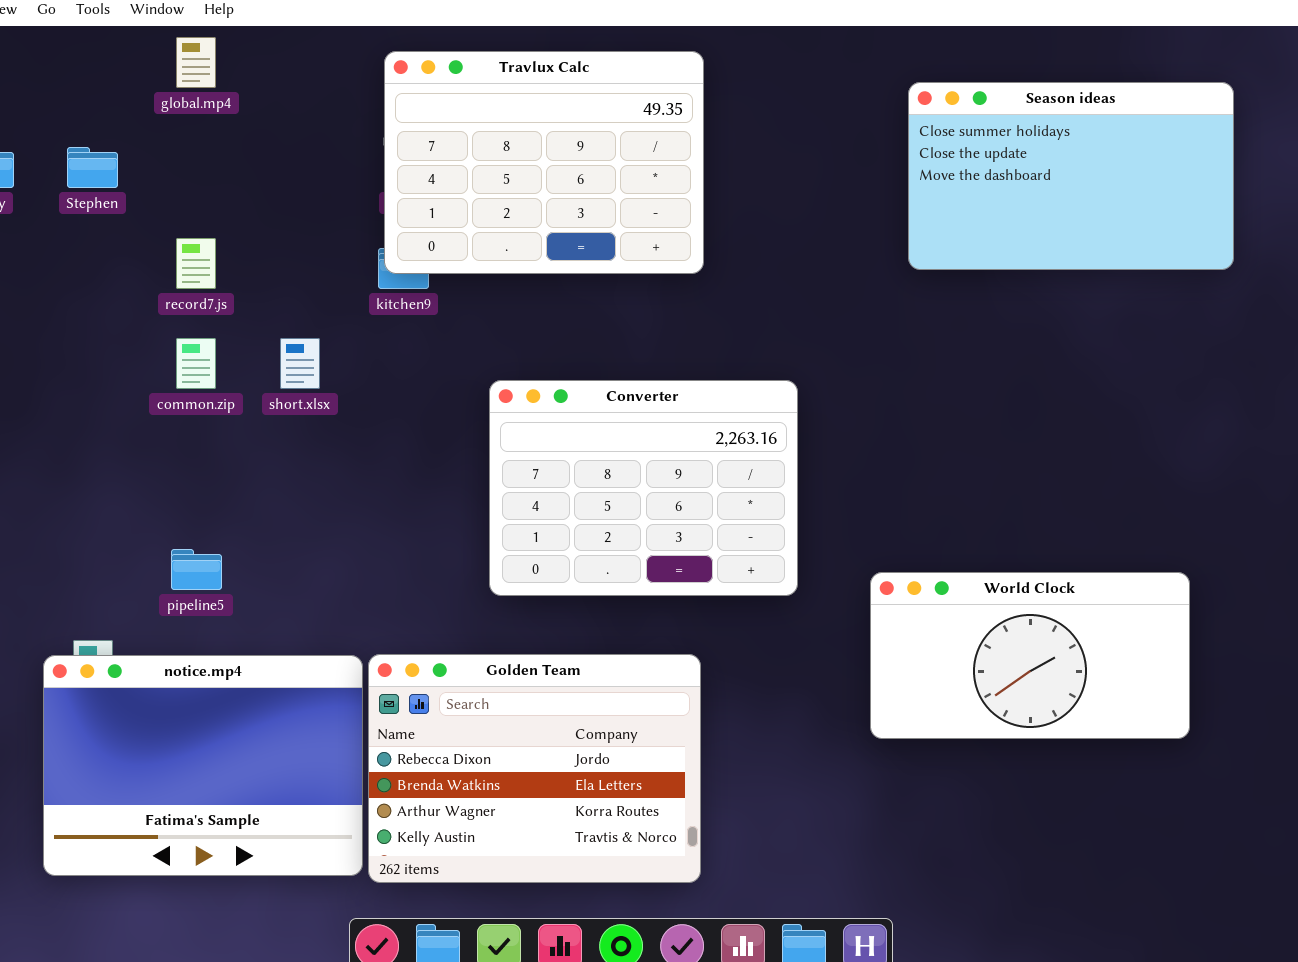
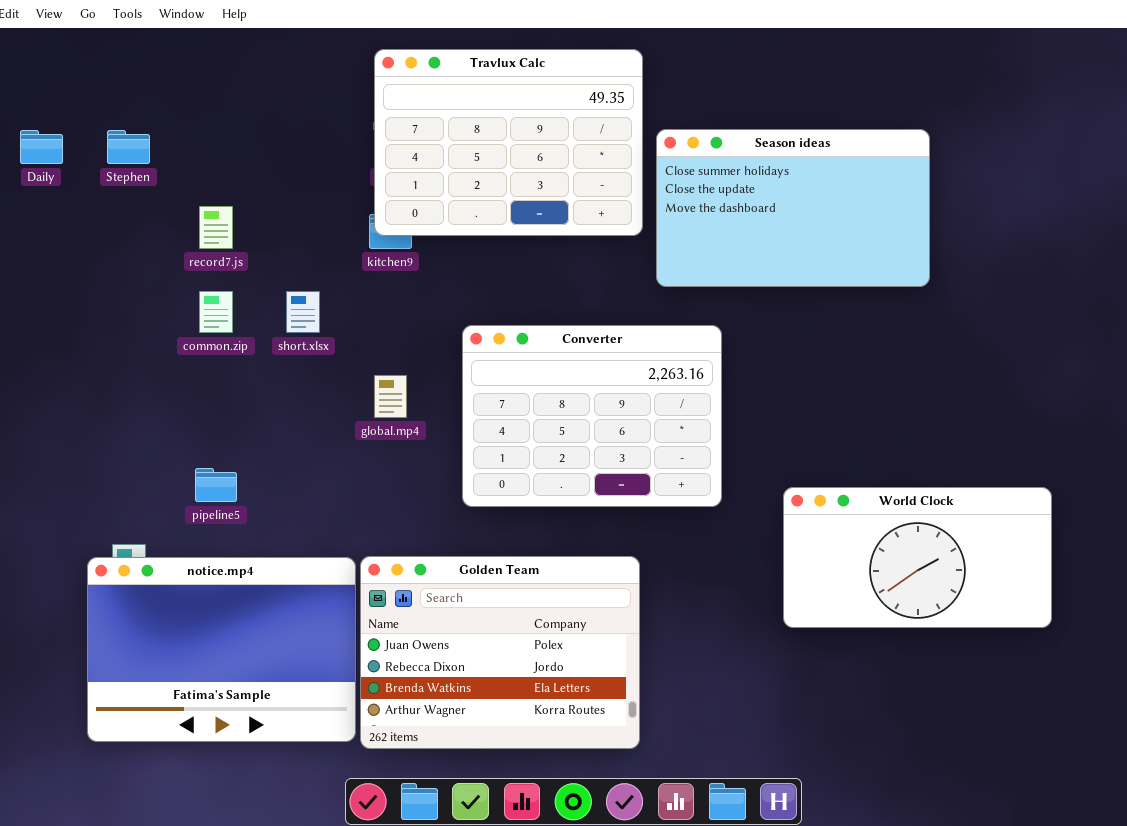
global.mp4: [176,37,216,88] -> [374,375,407,418], moved
Season ideas: [908,82,1234,270] -> [656,129,930,287], moved
Golden Team: [368,654,701,883] -> [360,556,640,749], scrolled up 1 row

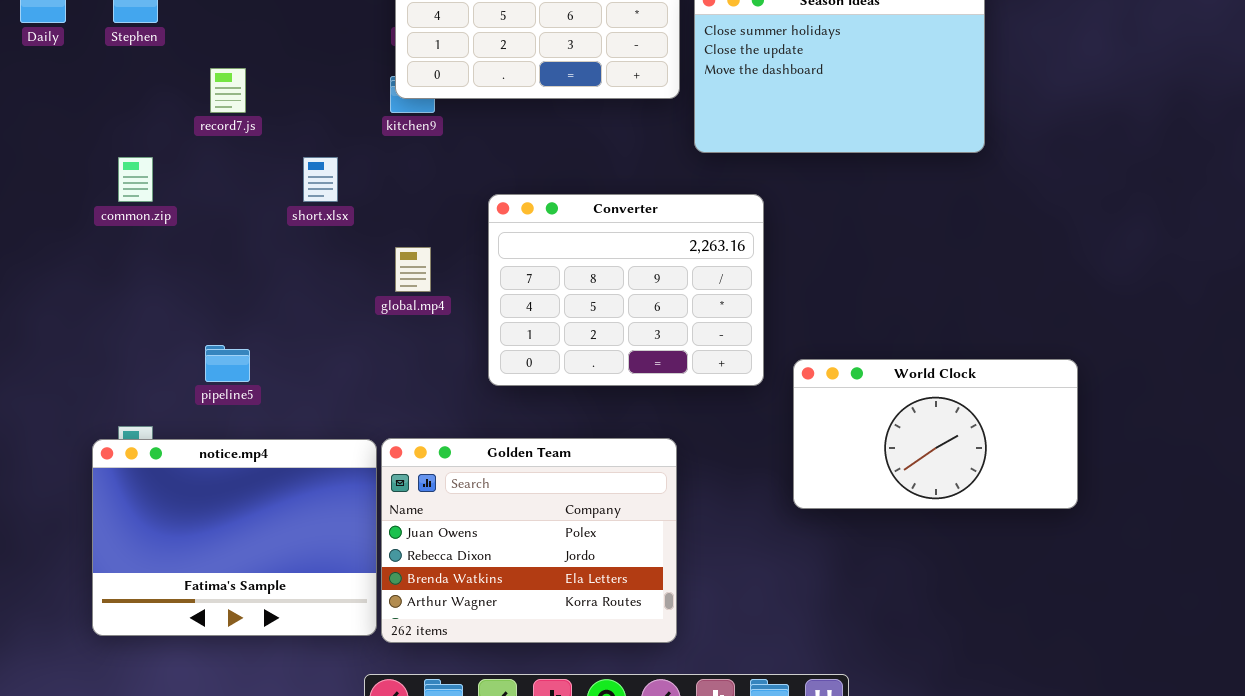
common.zip: [199,291,233,333] -> [118,157,153,202], moved
World Clock: [783,487,1052,628] -> [793,359,1078,509], moved

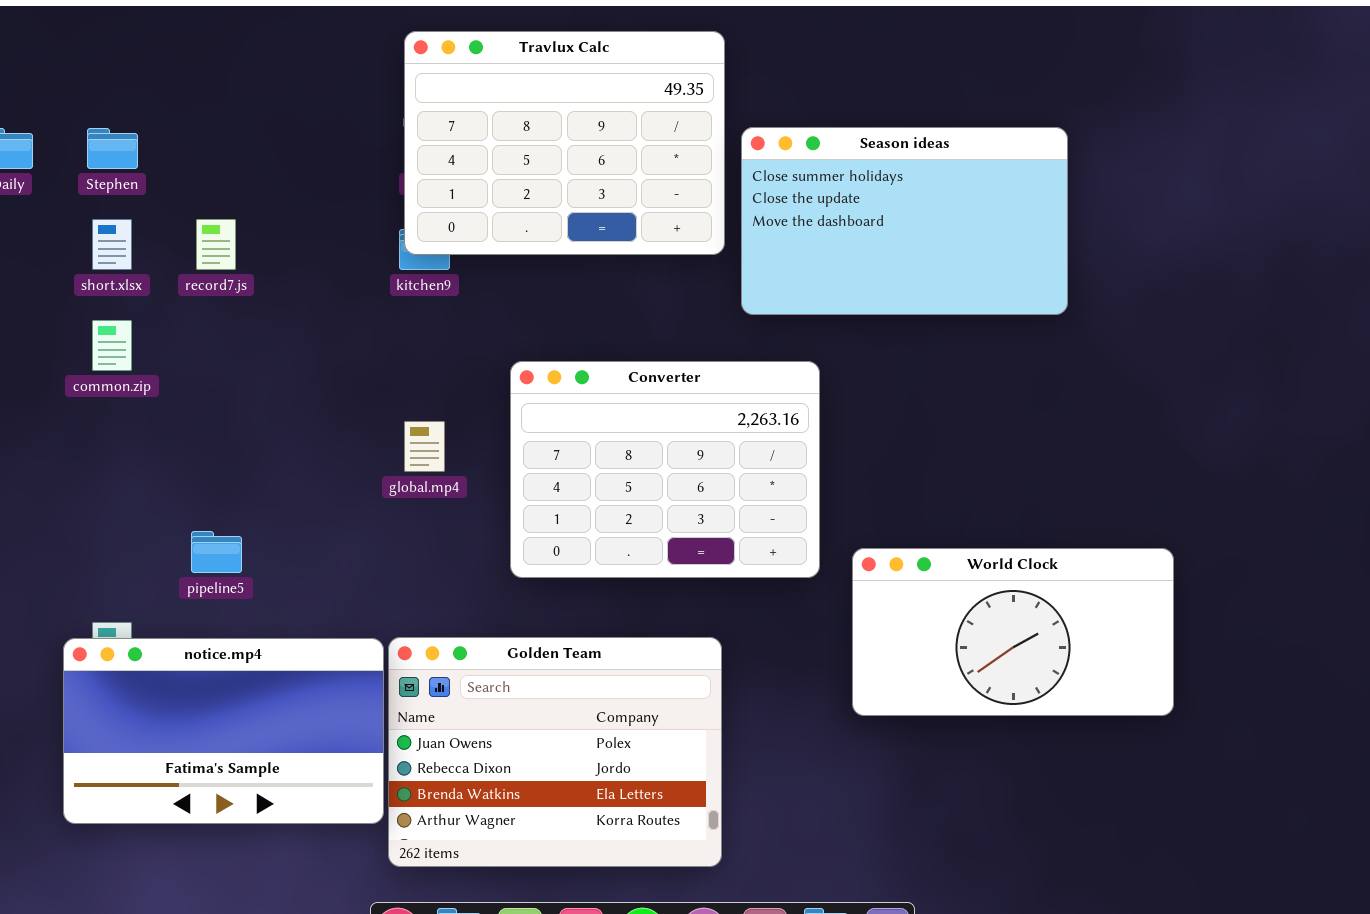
short.xlsx: [303,157,338,202] -> [92,219,132,270], moved
notice.mp4: [92,439,377,636] -> [63,638,384,824], resized

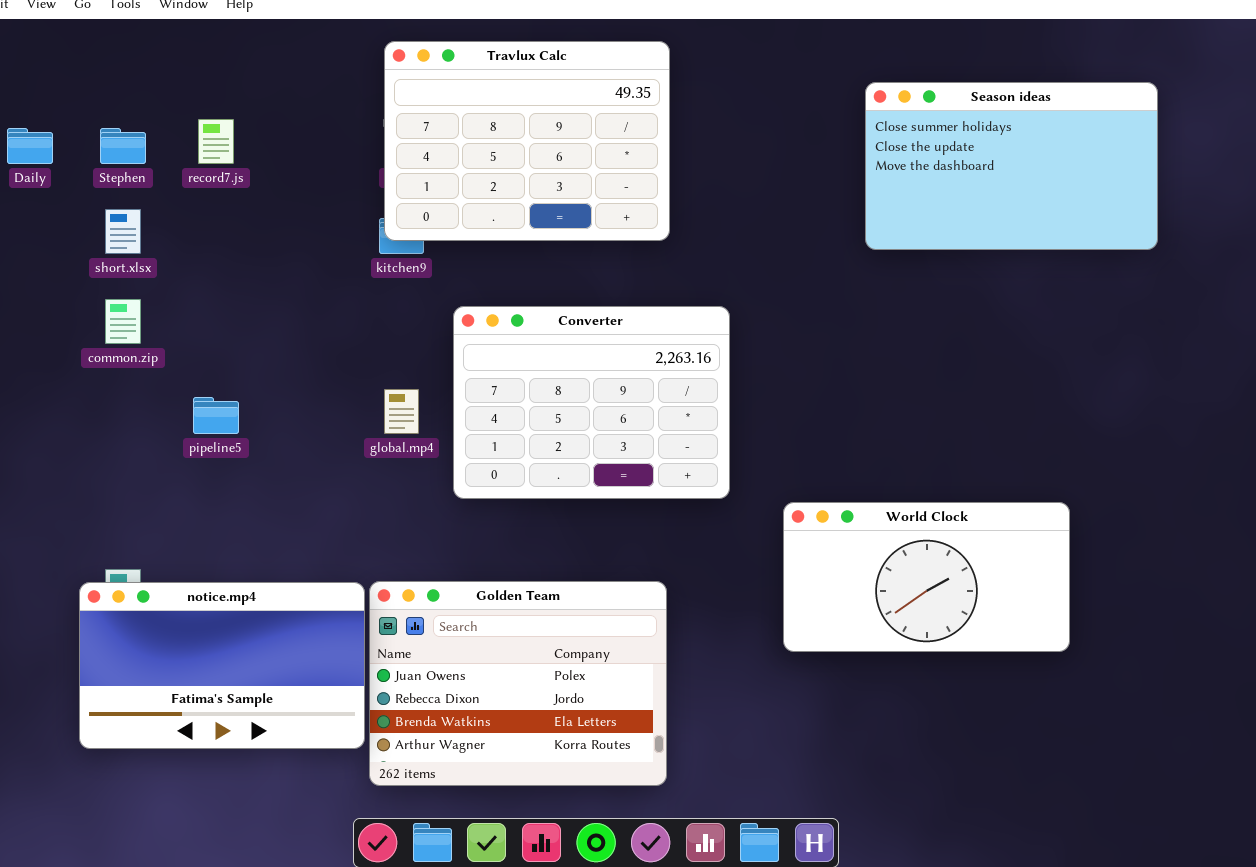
Season ideas: [741,127,1068,315] -> [865,82,1158,250], moved
record7.js: [196,219,236,270] -> [198,119,234,164], moved
Converter: [510,361,820,578] -> [453,306,730,499], moved
pipeline5: [191,531,242,573] -> [193,397,239,434], moved

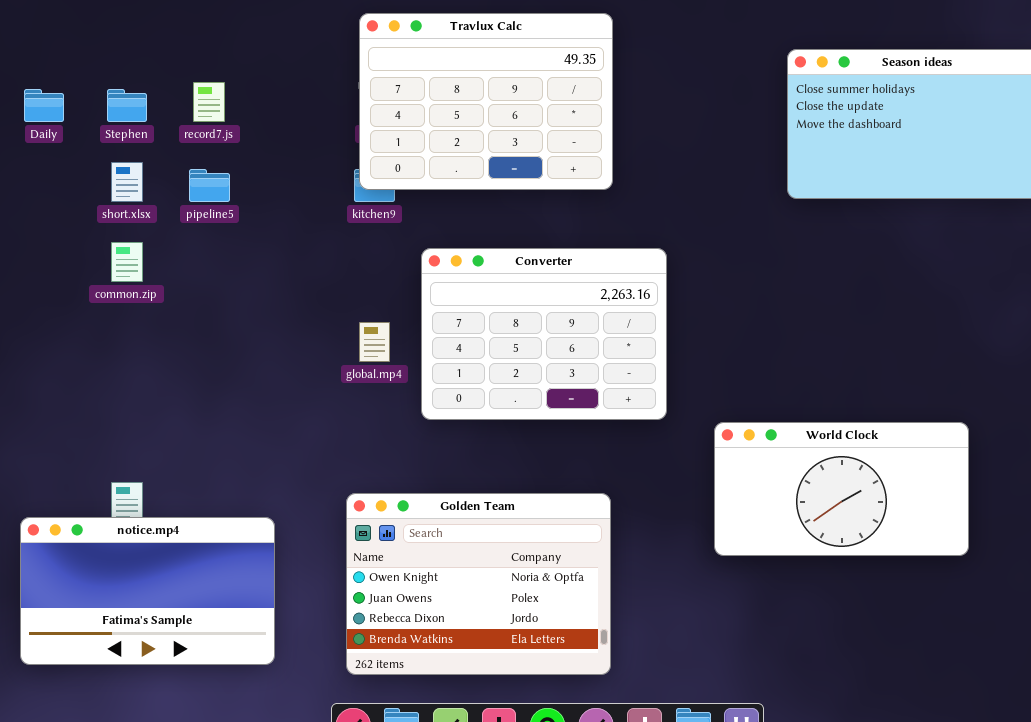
pipeline5: [193,397,239,434] -> [189,169,230,202], moved
Golden Team: [369,581,667,786] -> [346,493,611,675], scrolled up 1 row
notice.mp4: [79,582,365,749] -> [20,517,275,665], moved

